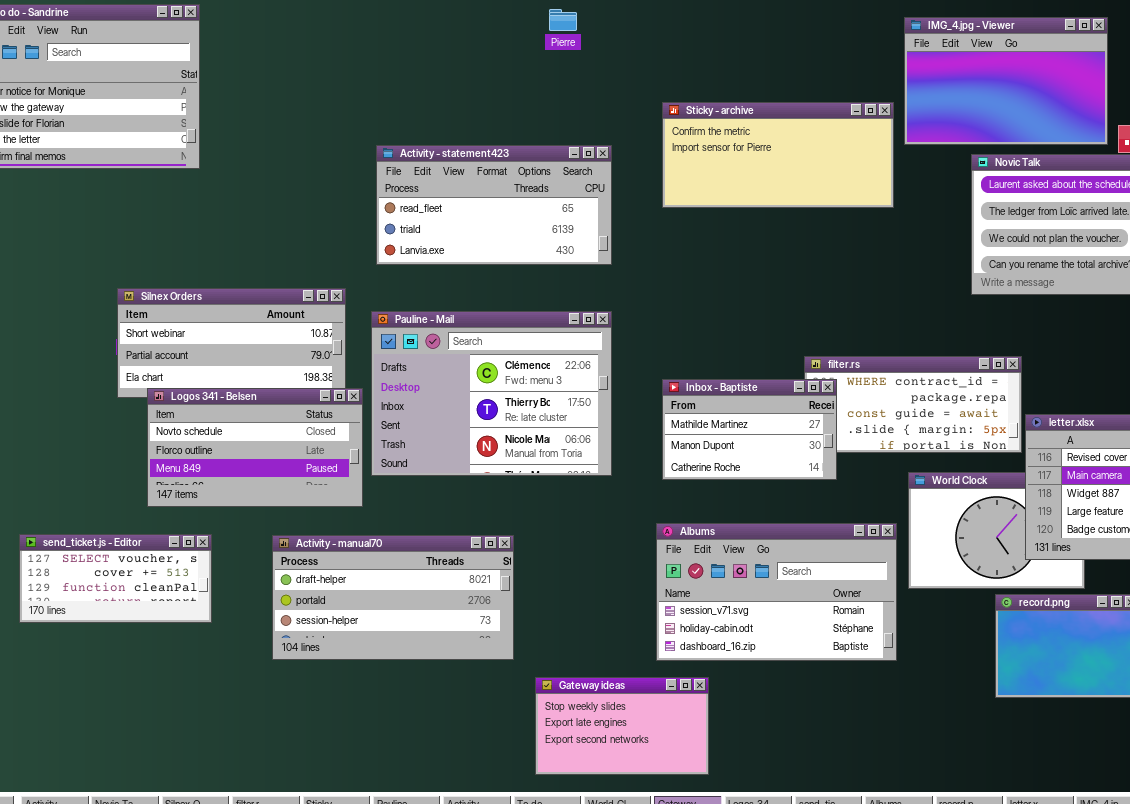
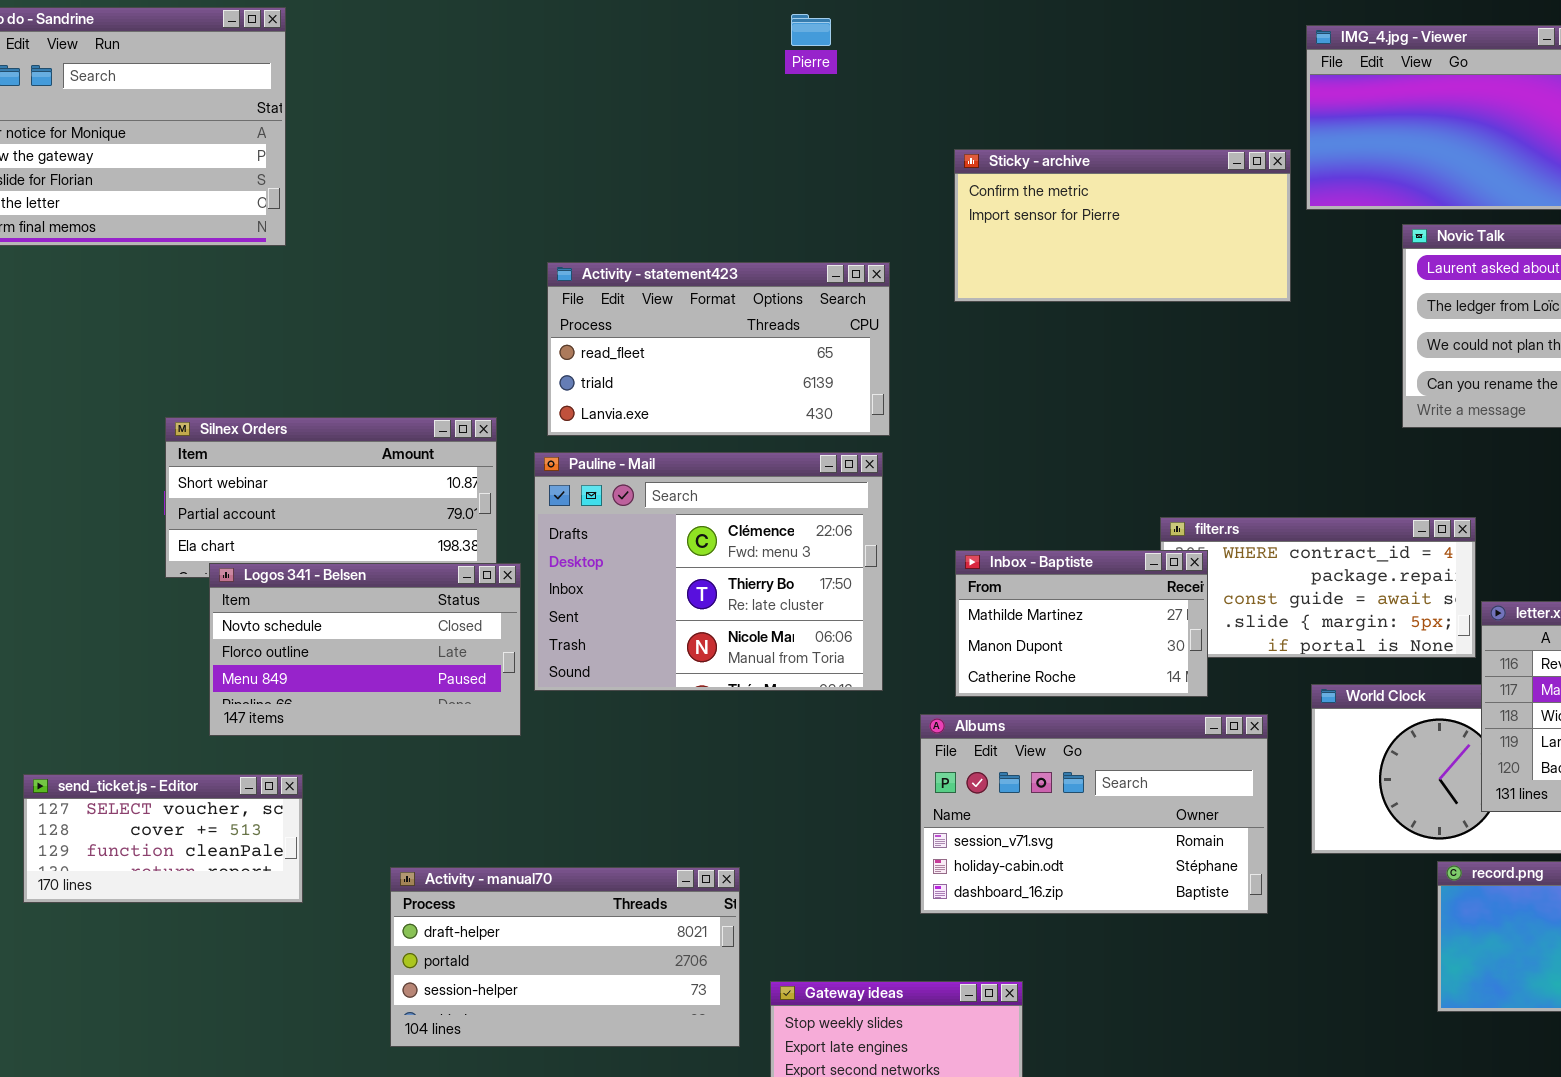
Activity - statement423: [376,145,612,265] -> [547,262,890,436], moved
Albums: [656,523,897,661] -> [920,714,1268,914], moved
Activity - manual70: [272,535,514,660] -> [390,867,740,1047], moved

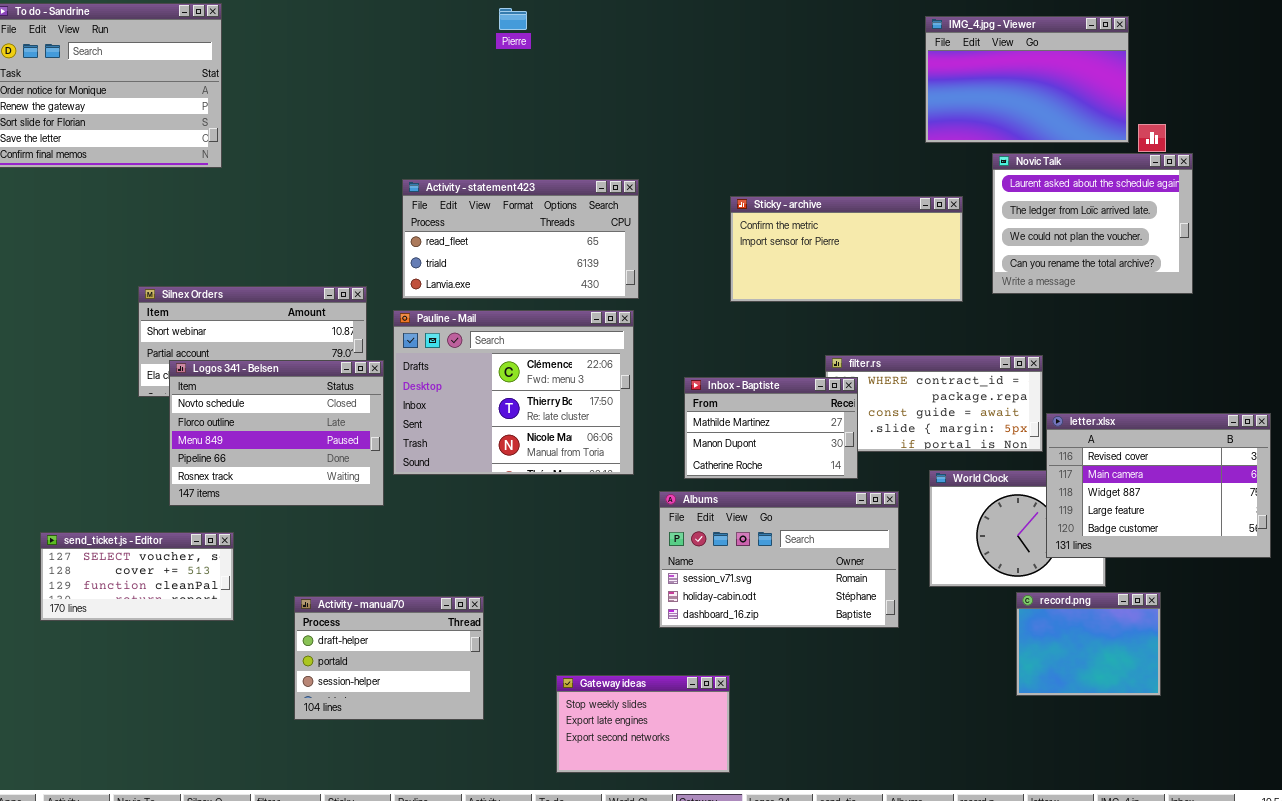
Pierre: [791,14,831,46] -> [499,8,527,30], moved
Sticky - archive: [954,149,1291,302] -> [730,196,963,302], moved
Logos 341 - Belsen: [209,563,521,736] -> [169,360,384,506], resized
Activity - manual70: [390,867,740,1047] -> [294,596,484,720], resized

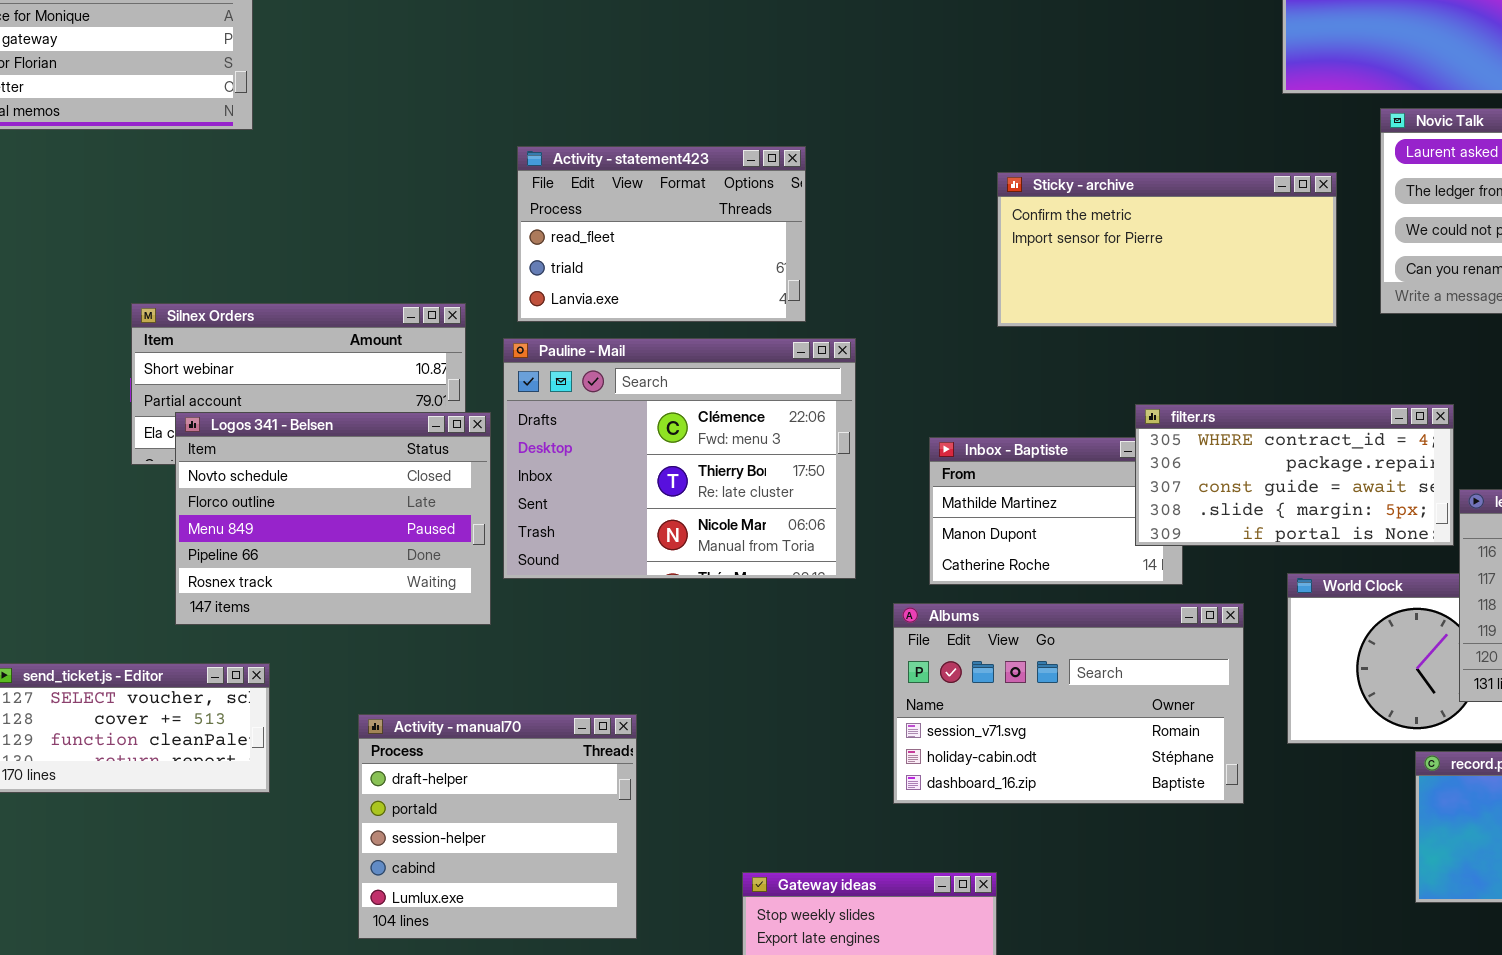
Activity - statement423: [402,179,639,299] -> [517,146,806,322], resized
filter.rs: [825,355,1043,452] -> [1135,404,1454,546], raised
Activity - manual70: [294,596,484,720] -> [358,714,637,939], resized

